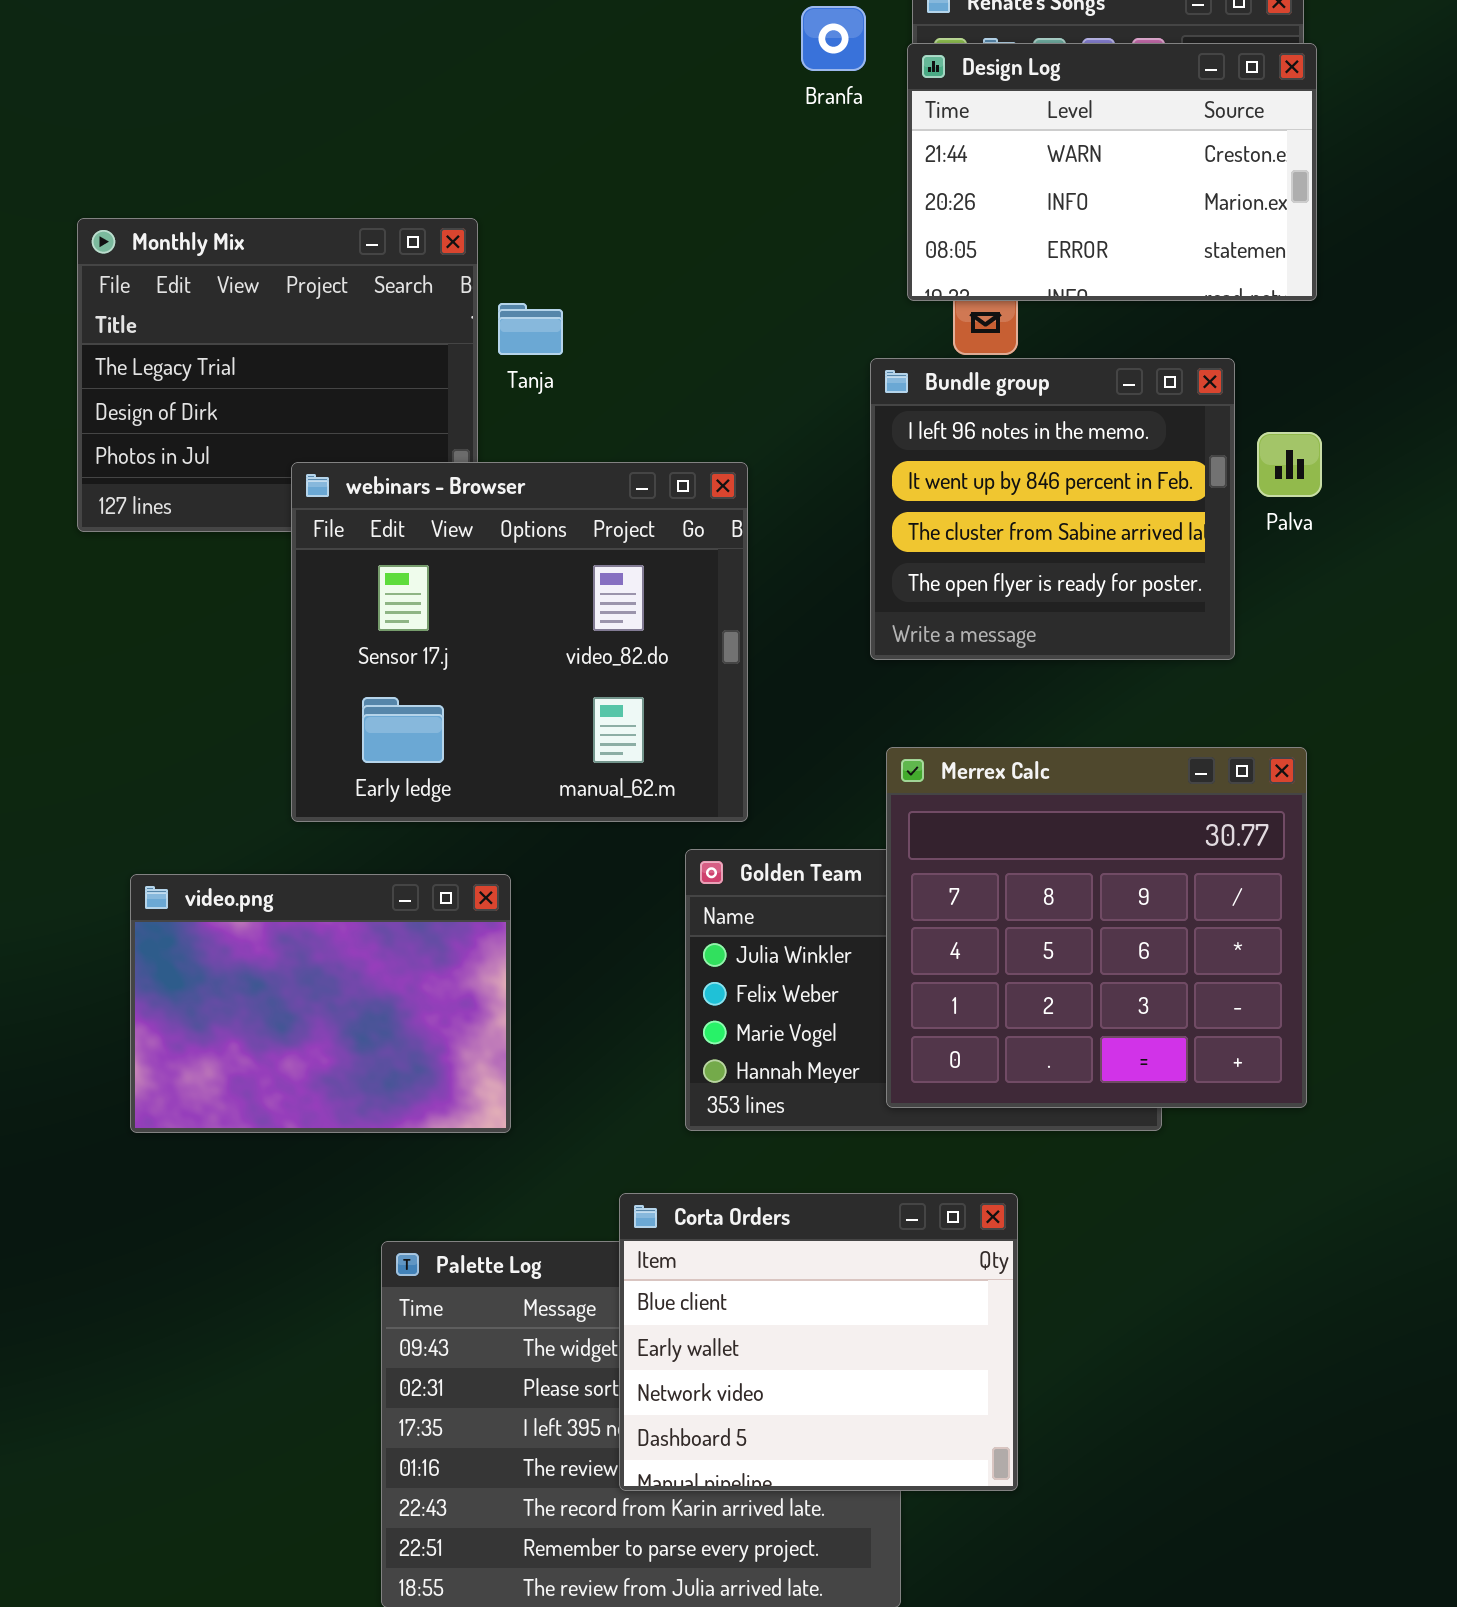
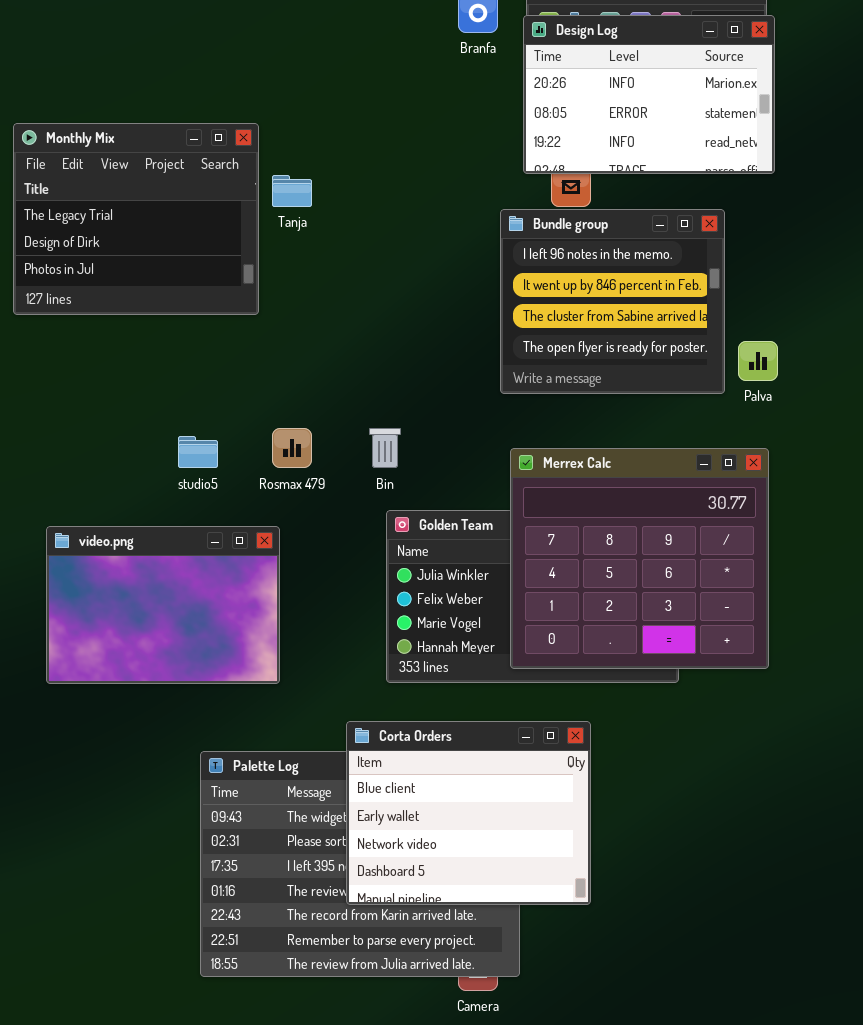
Design Log: [907,43,1317,301] -> [523,15,775,174], scrolled down 1 row
Palva: [1257,432,1322,497] -> [738,341,778,381], moved
webinars - Browser: [291,462,748,822] -> none, closed

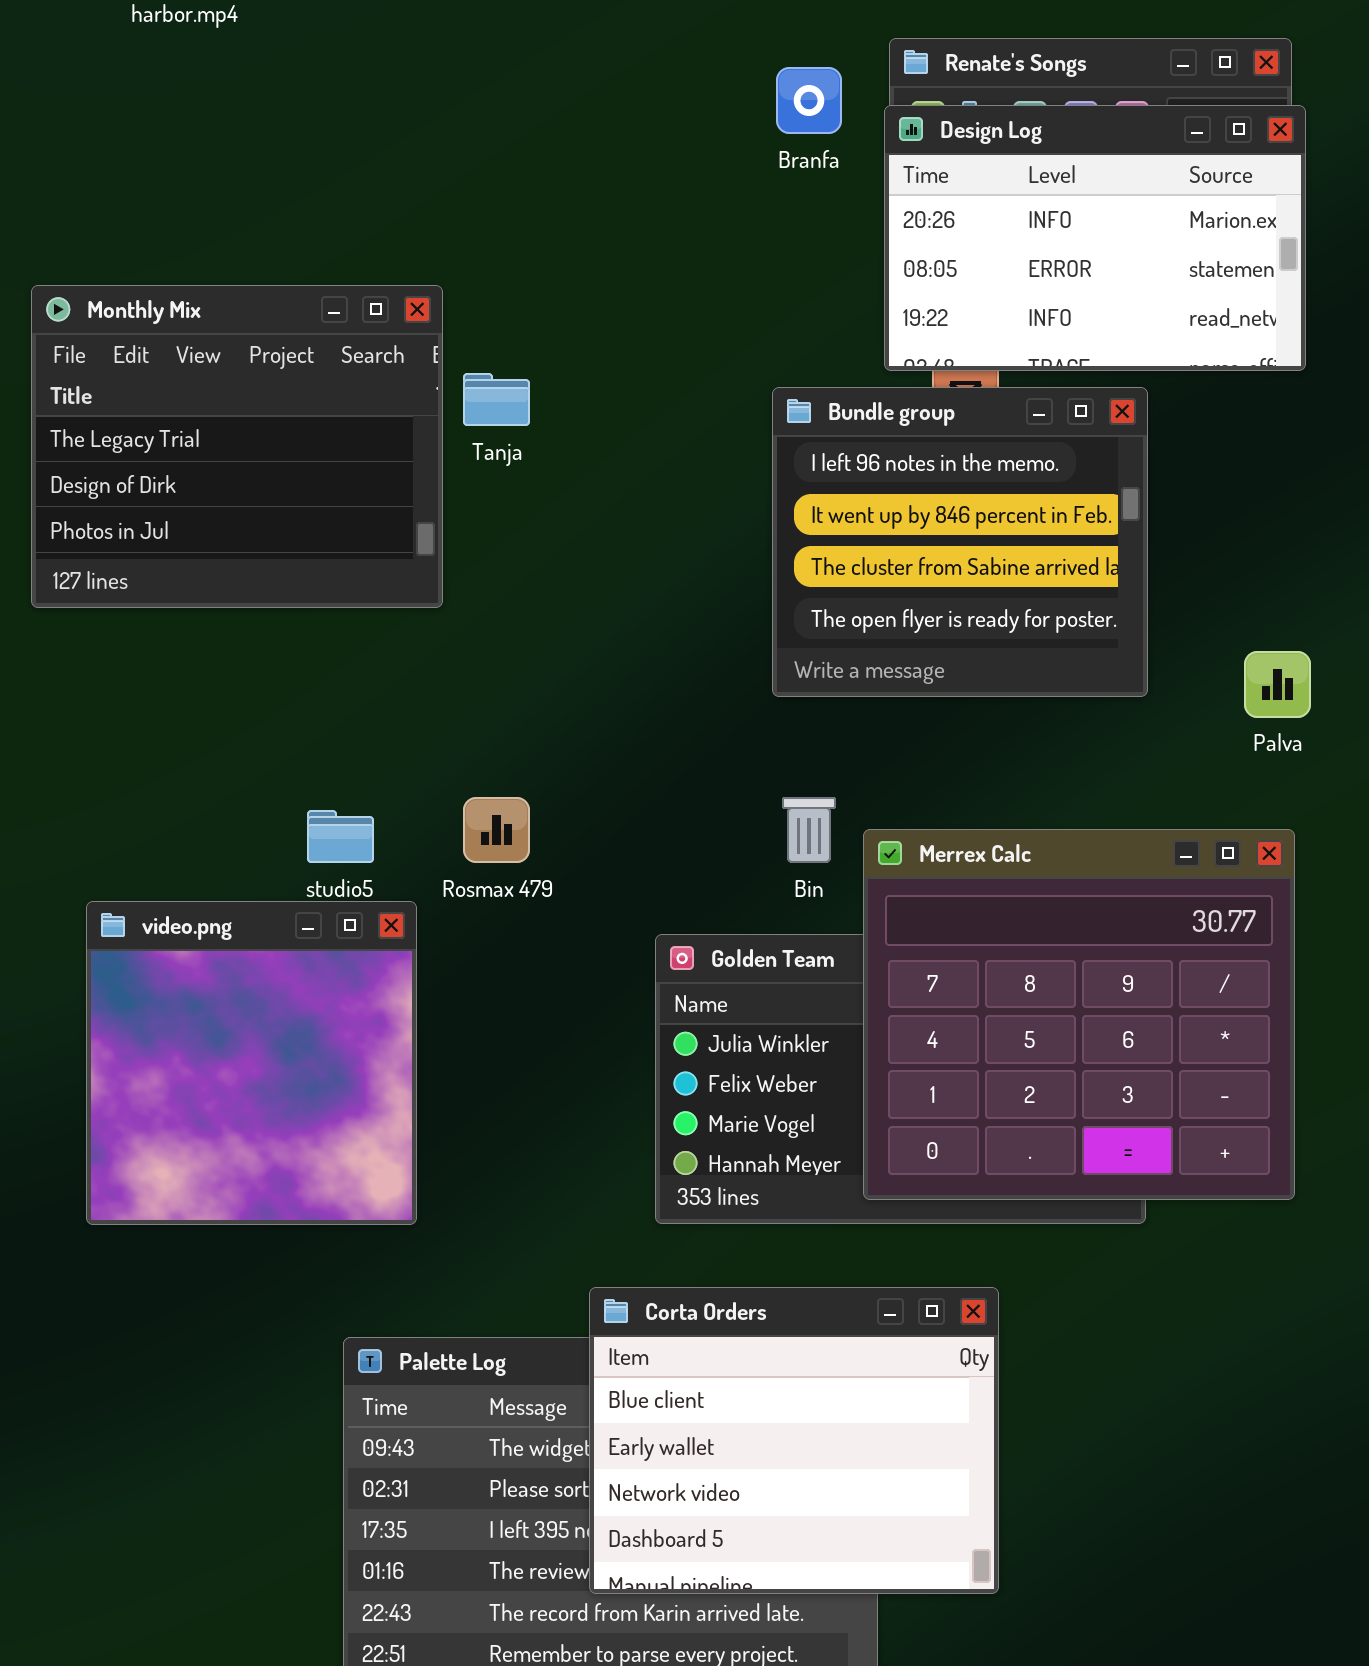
Bundle group: [500,209,725,394] -> [772,387,1148,697], moved
Bin: [369,428,401,468] -> [782,797,836,863], moved
video.png: [46,526,280,684] -> [86,901,417,1225], resized

